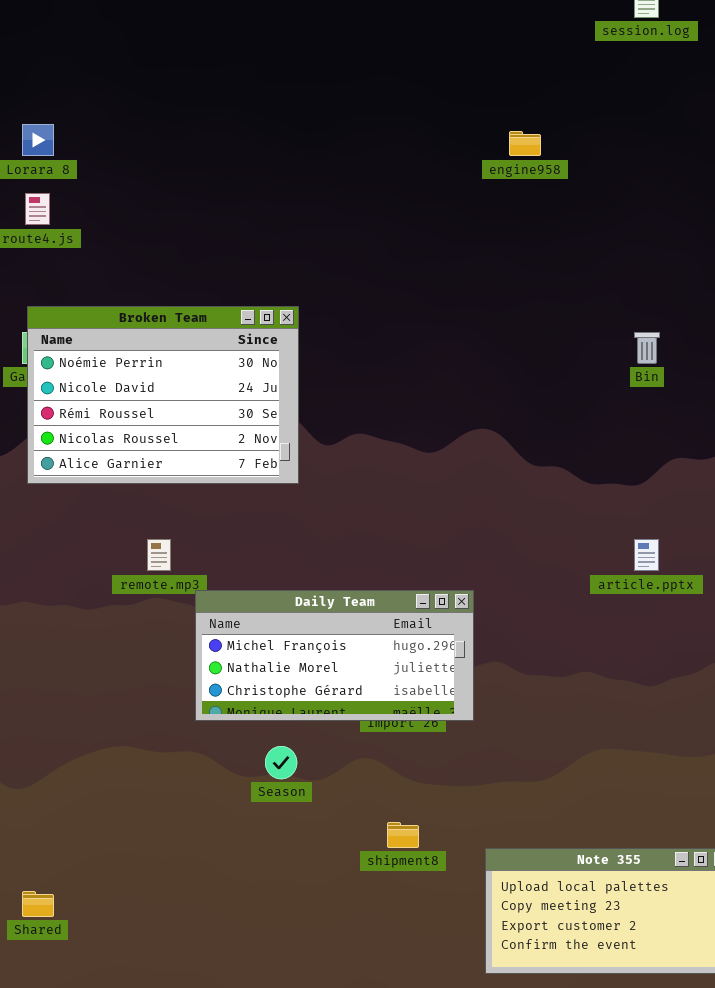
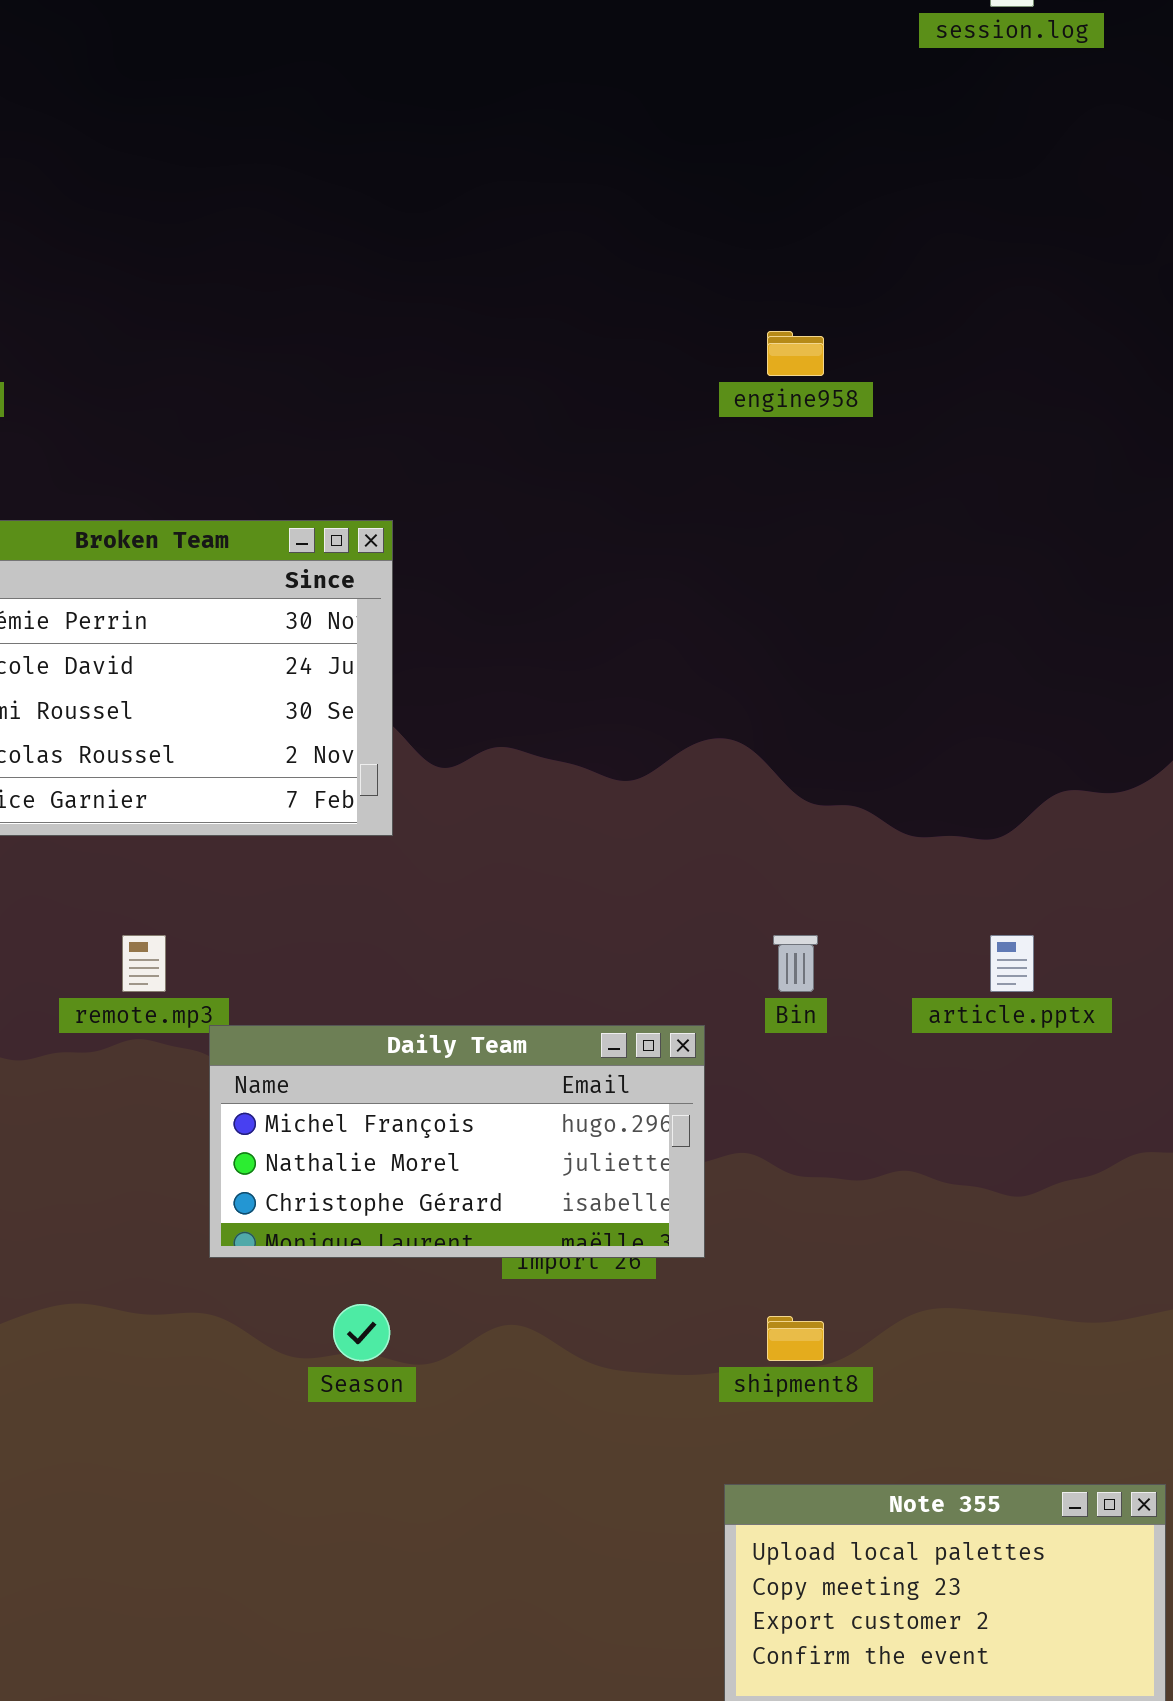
engine958: [509,131,541,156] -> [767,331,824,376], moved
Bin: [634,332,660,364] -> [773,935,818,992], moved
shipment8: [387,822,419,848] -> [767,1316,824,1361], moved

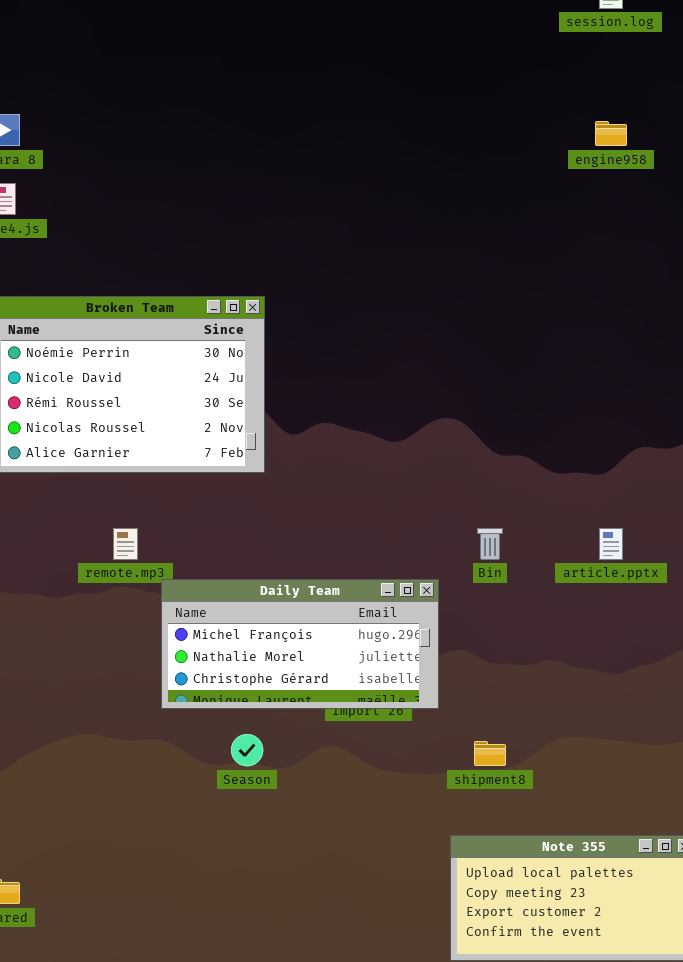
engine958: [767,331,824,376] -> [595,121,627,146], moved

